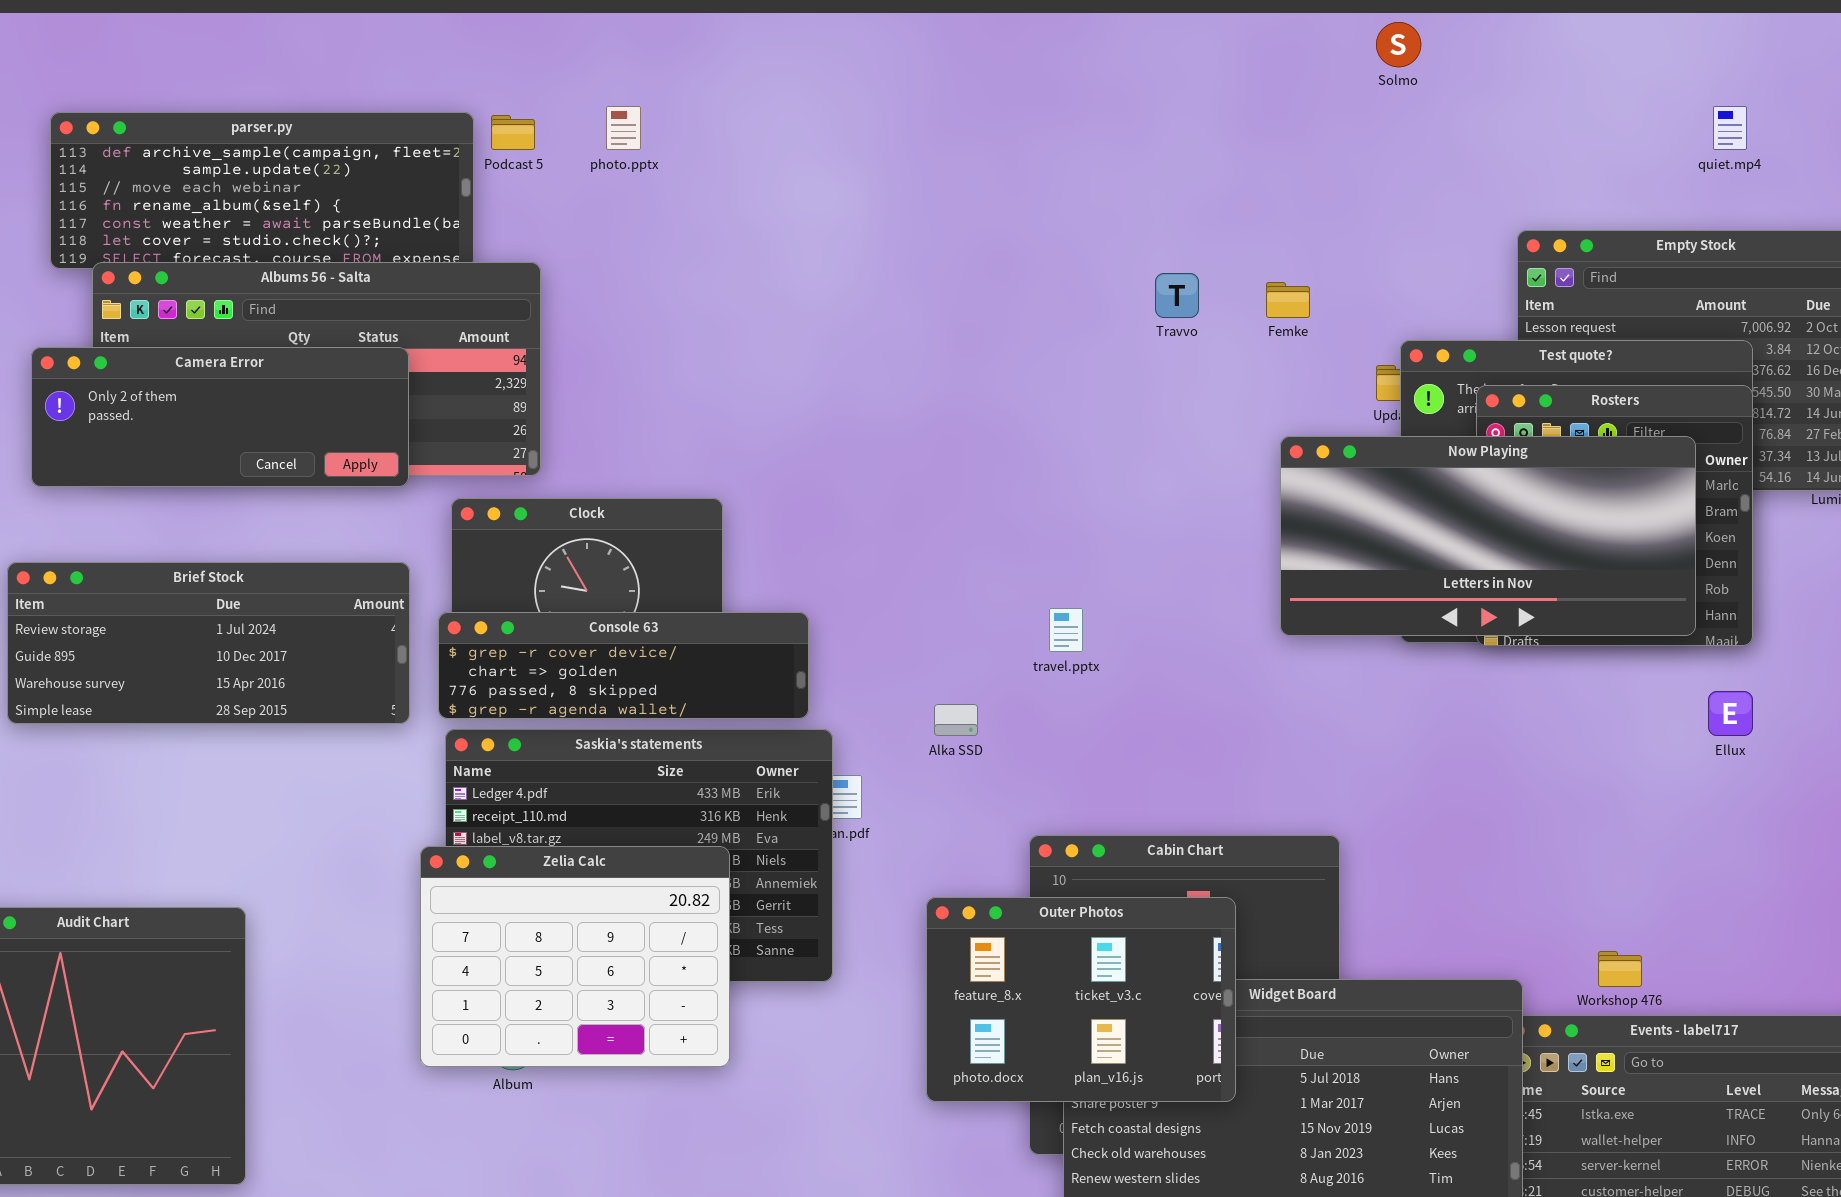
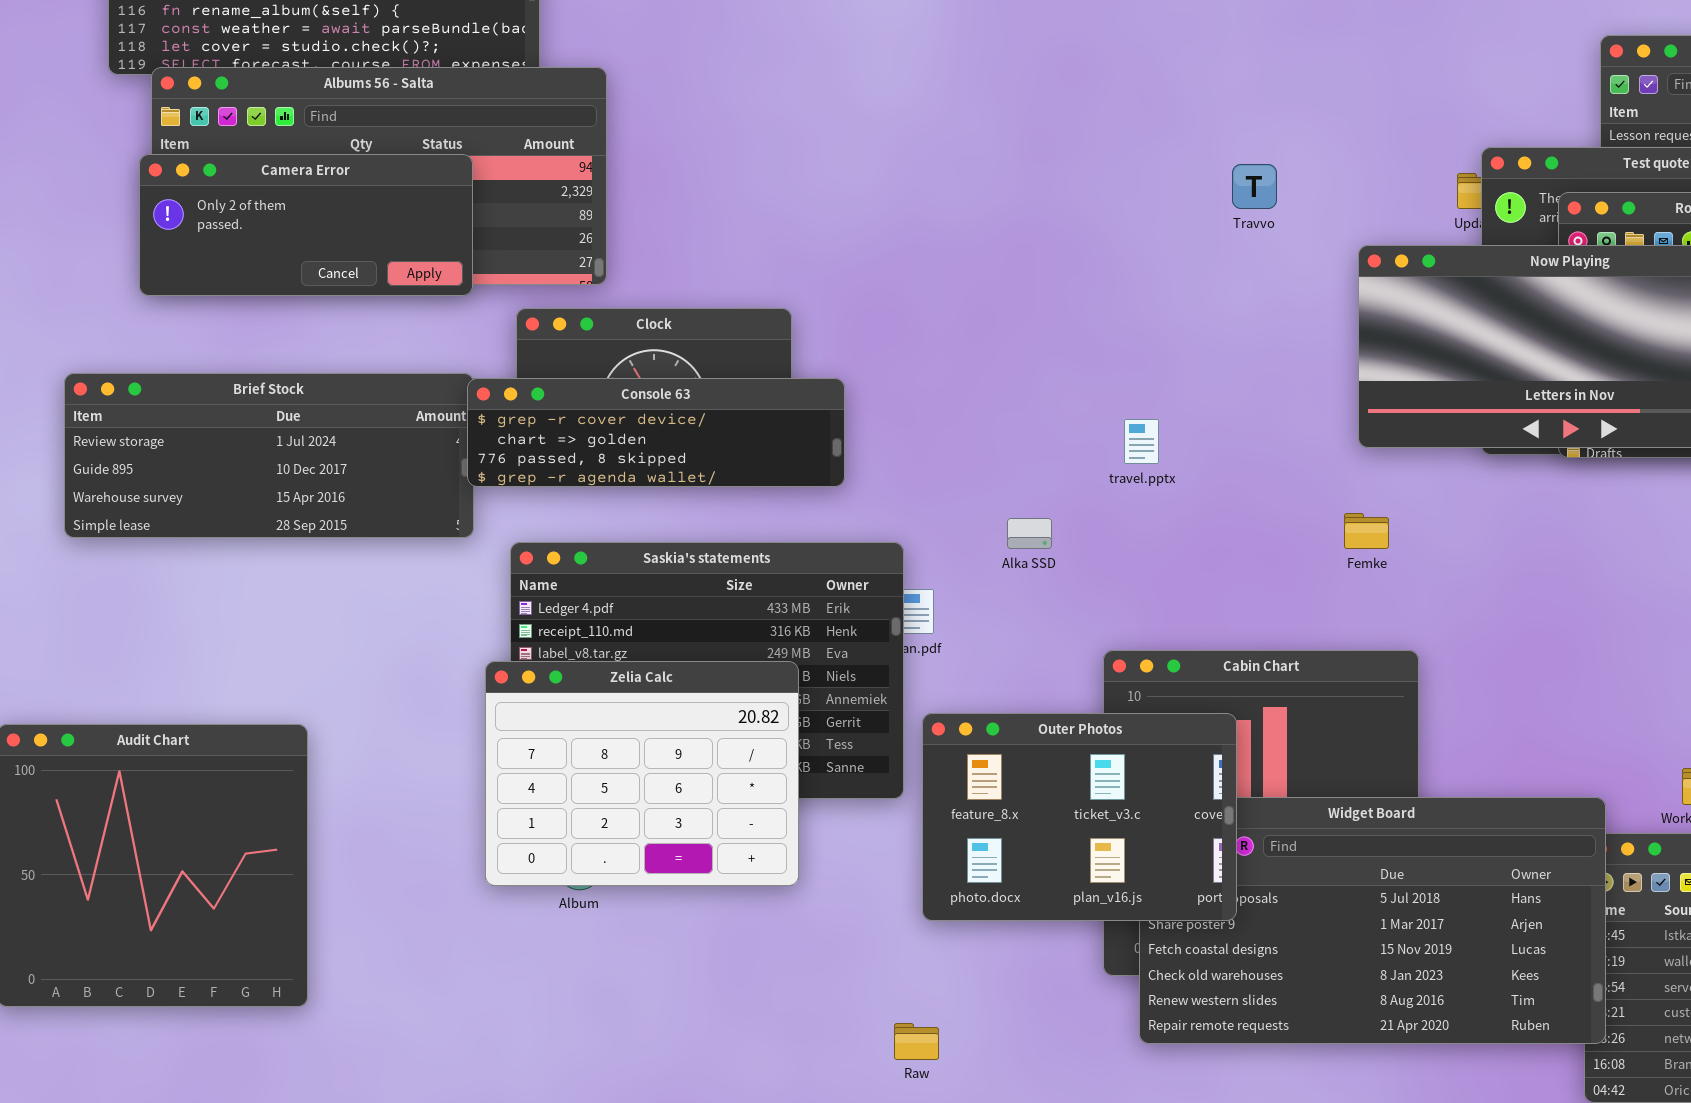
Travvo: [1155,273,1199,318] -> [1232,164,1277,209], moved
Femke: [1266,282,1310,318] -> [1344,513,1389,549], moved
Camera Error: [31,347,409,487] -> [139,154,473,296], resized
Console 63: [438,612,809,719] -> [467,378,845,487], moved
Outer Photos: [926,897,1236,1102] -> [922,713,1237,921], moved

